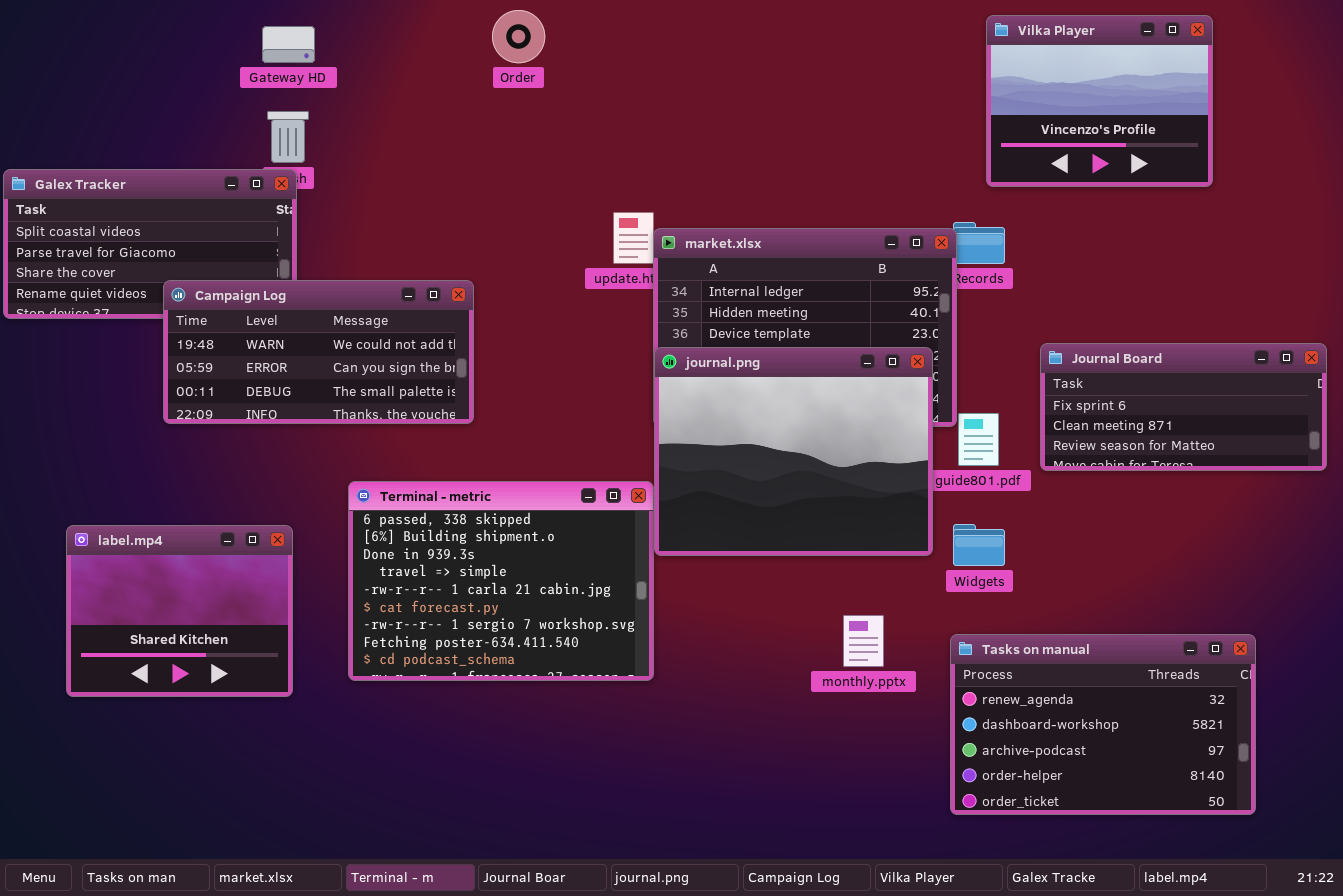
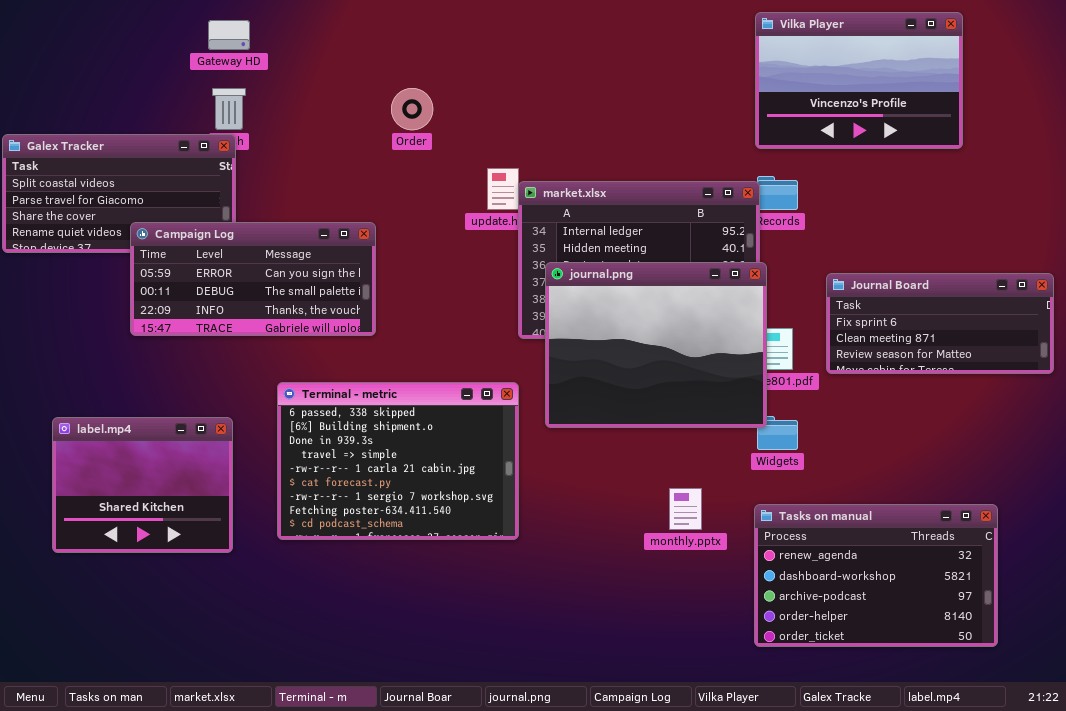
Order: [492,10,545,63] -> [391,88,433,130], moved
Vilka Player: [986,15,1213,187] -> [755,12,963,149], resized
Campaign Log: [163,280,474,424] -> [130,222,376,336], scrolled down 1 row
journal.png: [654,347,933,556] -> [545,262,767,428], moved

